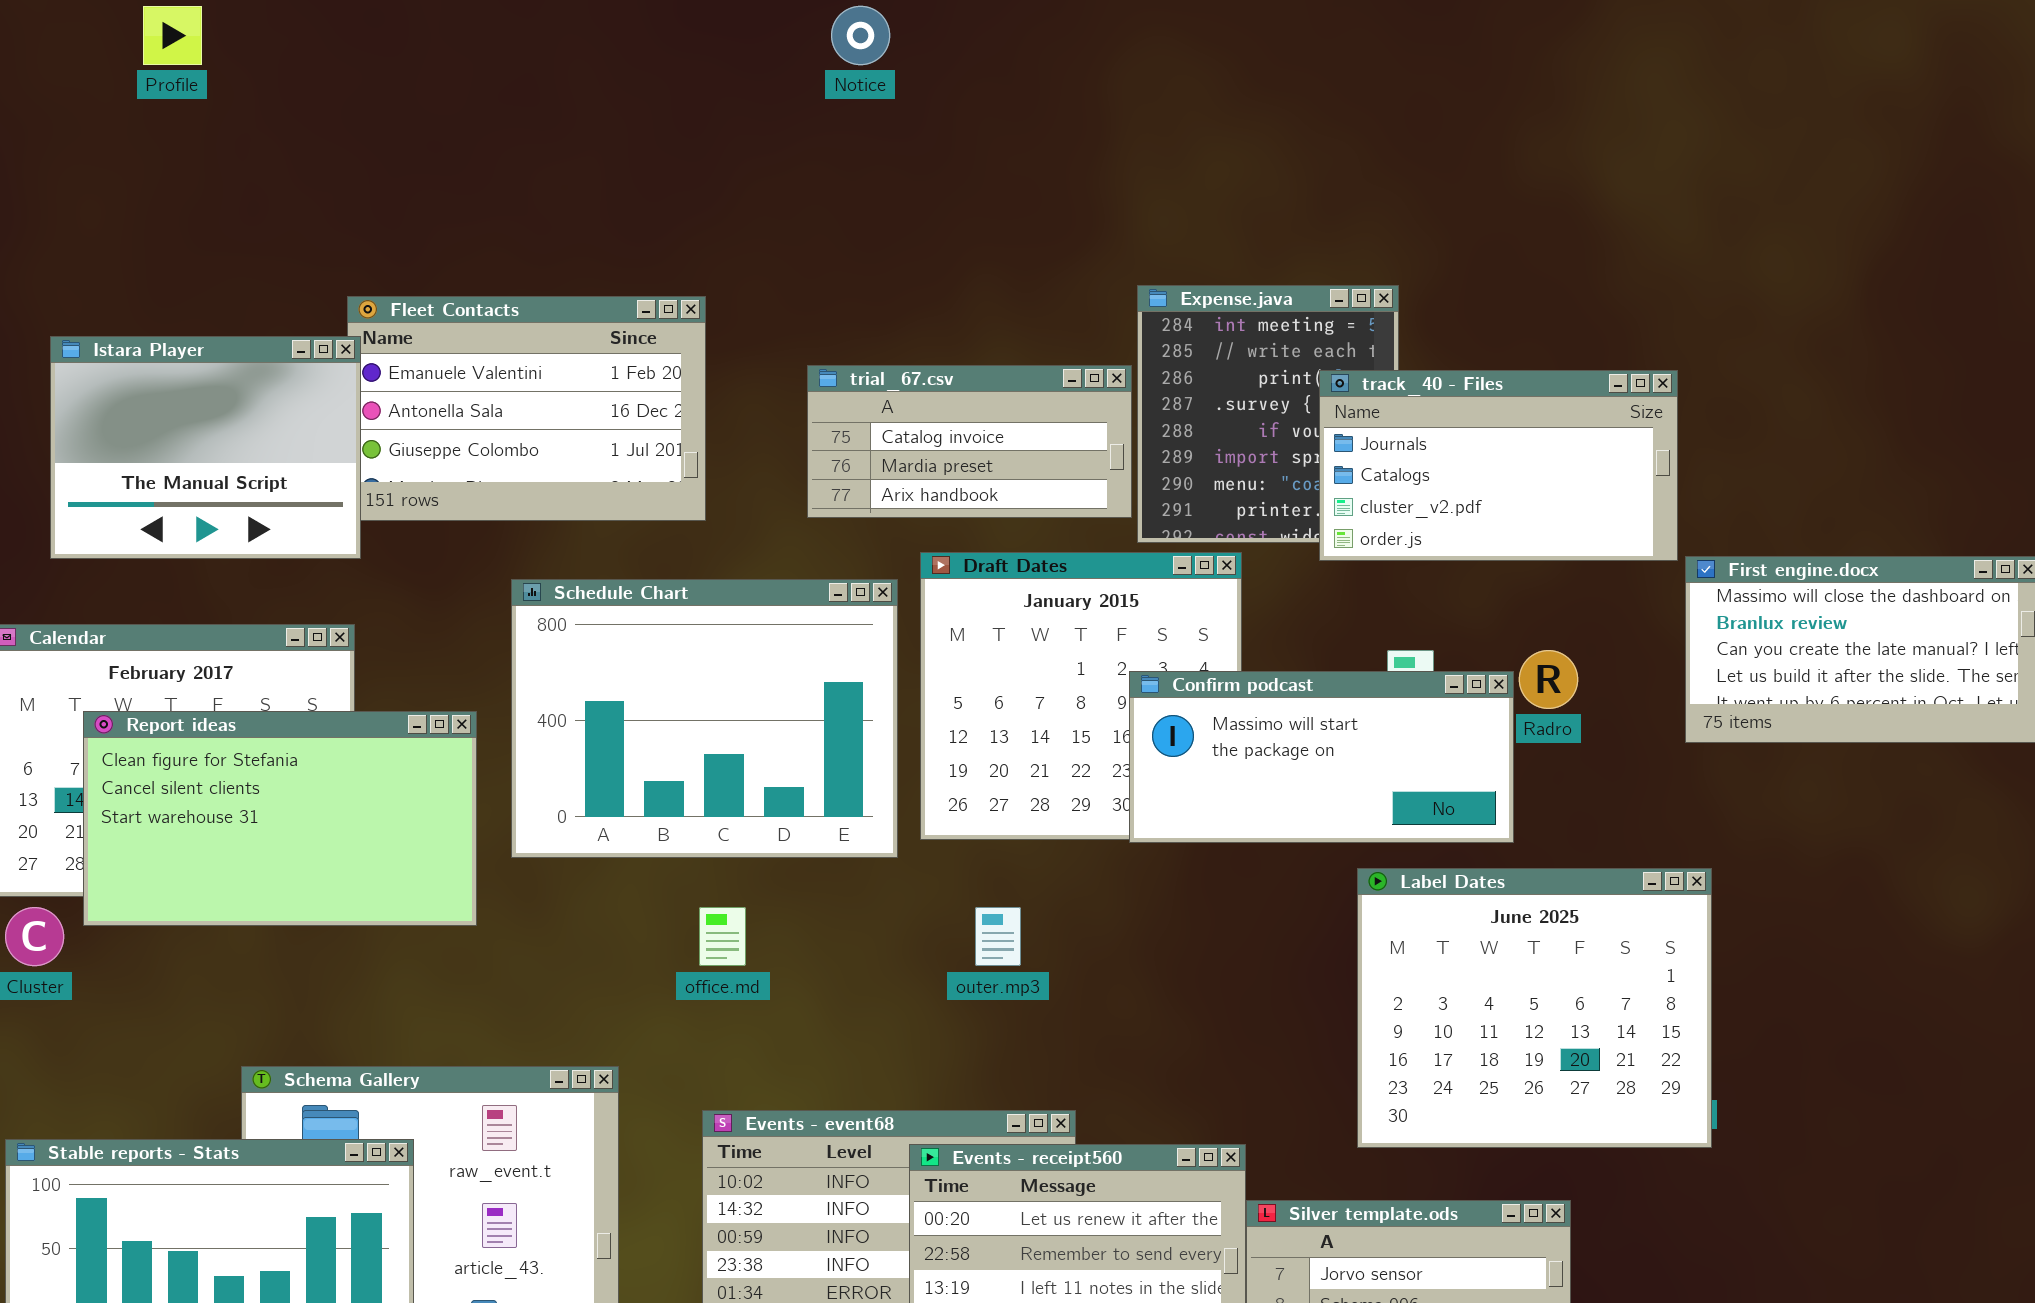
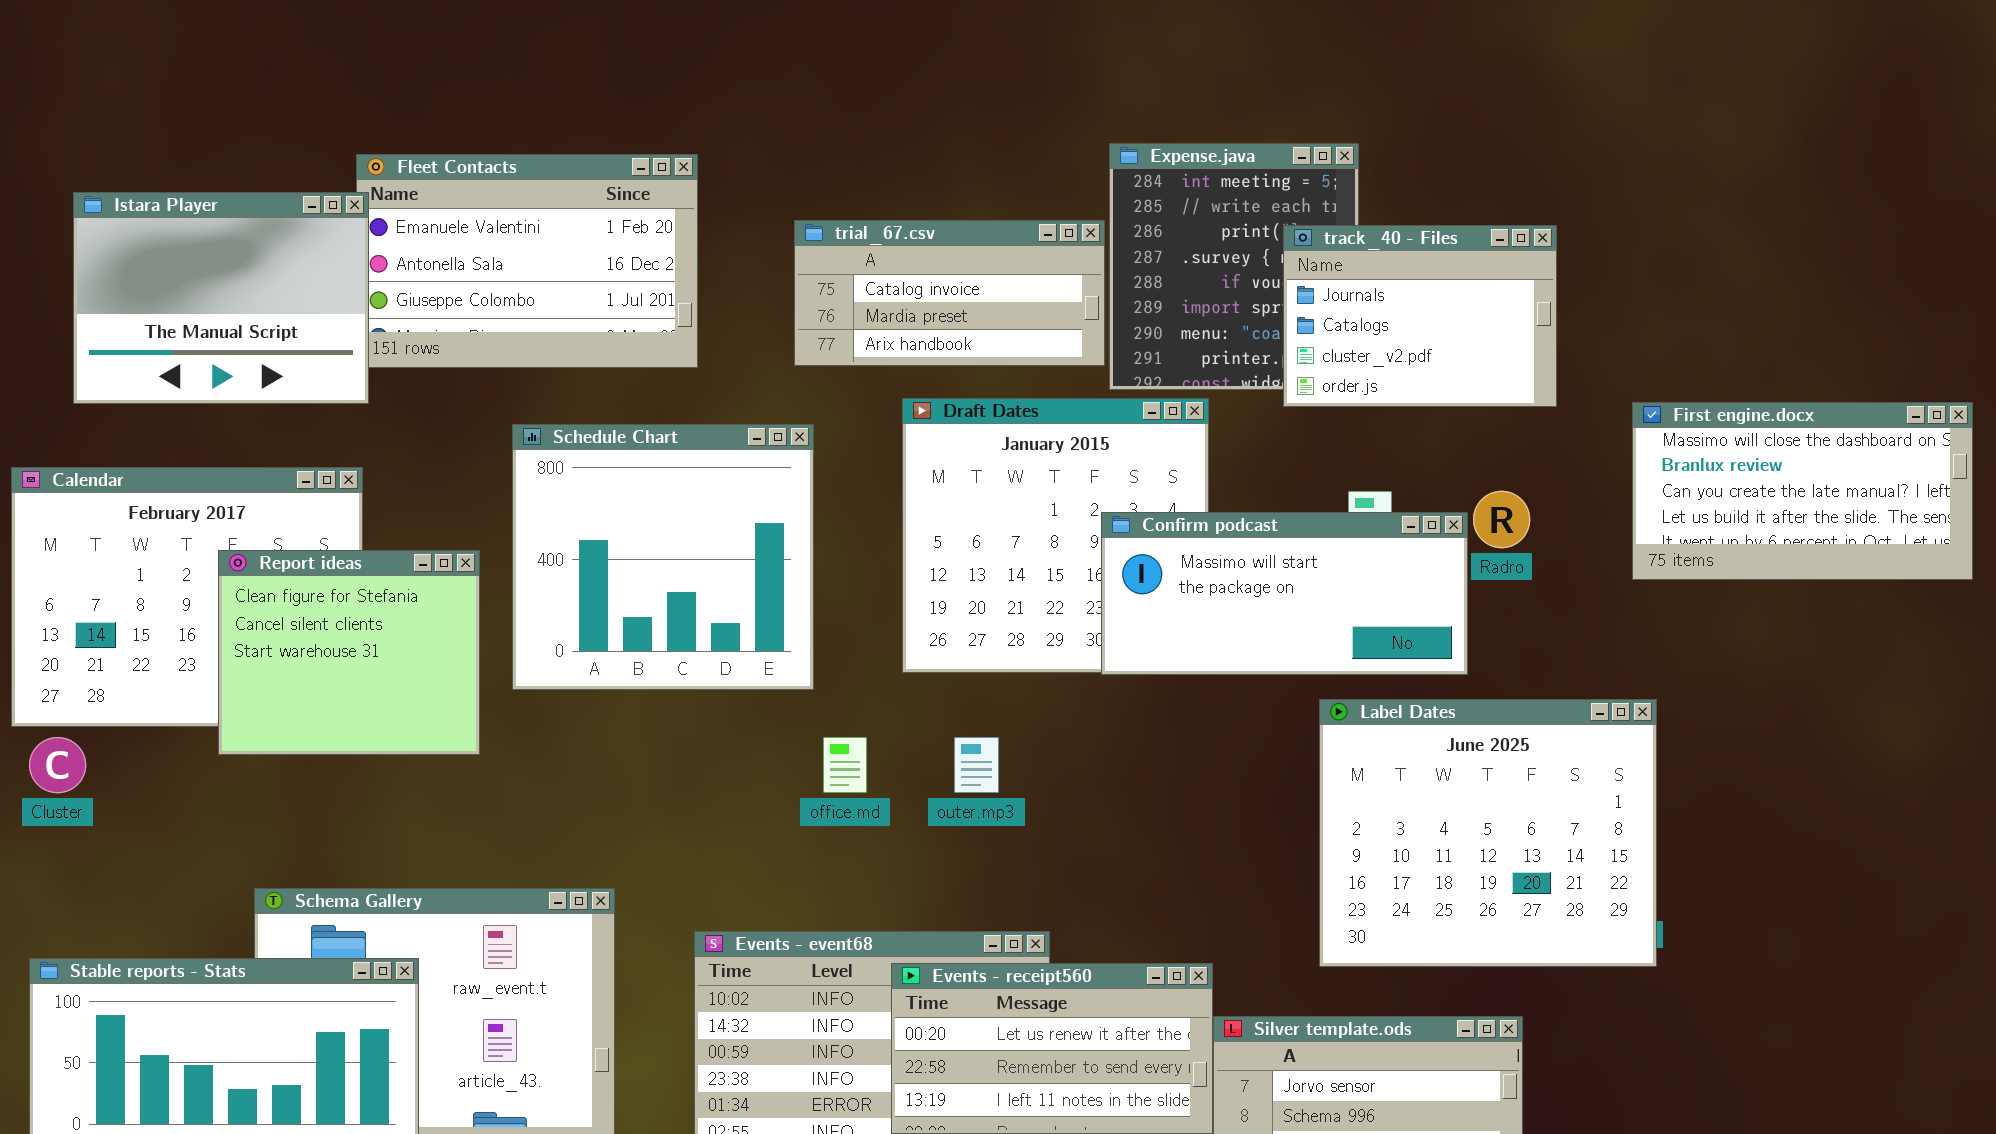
track_40 - Files: [1319,370,1678,561] -> [1283,225,1557,407], resized
Schedule Chart: [511,579,898,858] -> [512,424,814,690], resized
Report ideas: [83,711,477,926] -> [218,550,480,755], resized
office.md: [699,907,746,966] -> [823,737,867,793], moved

